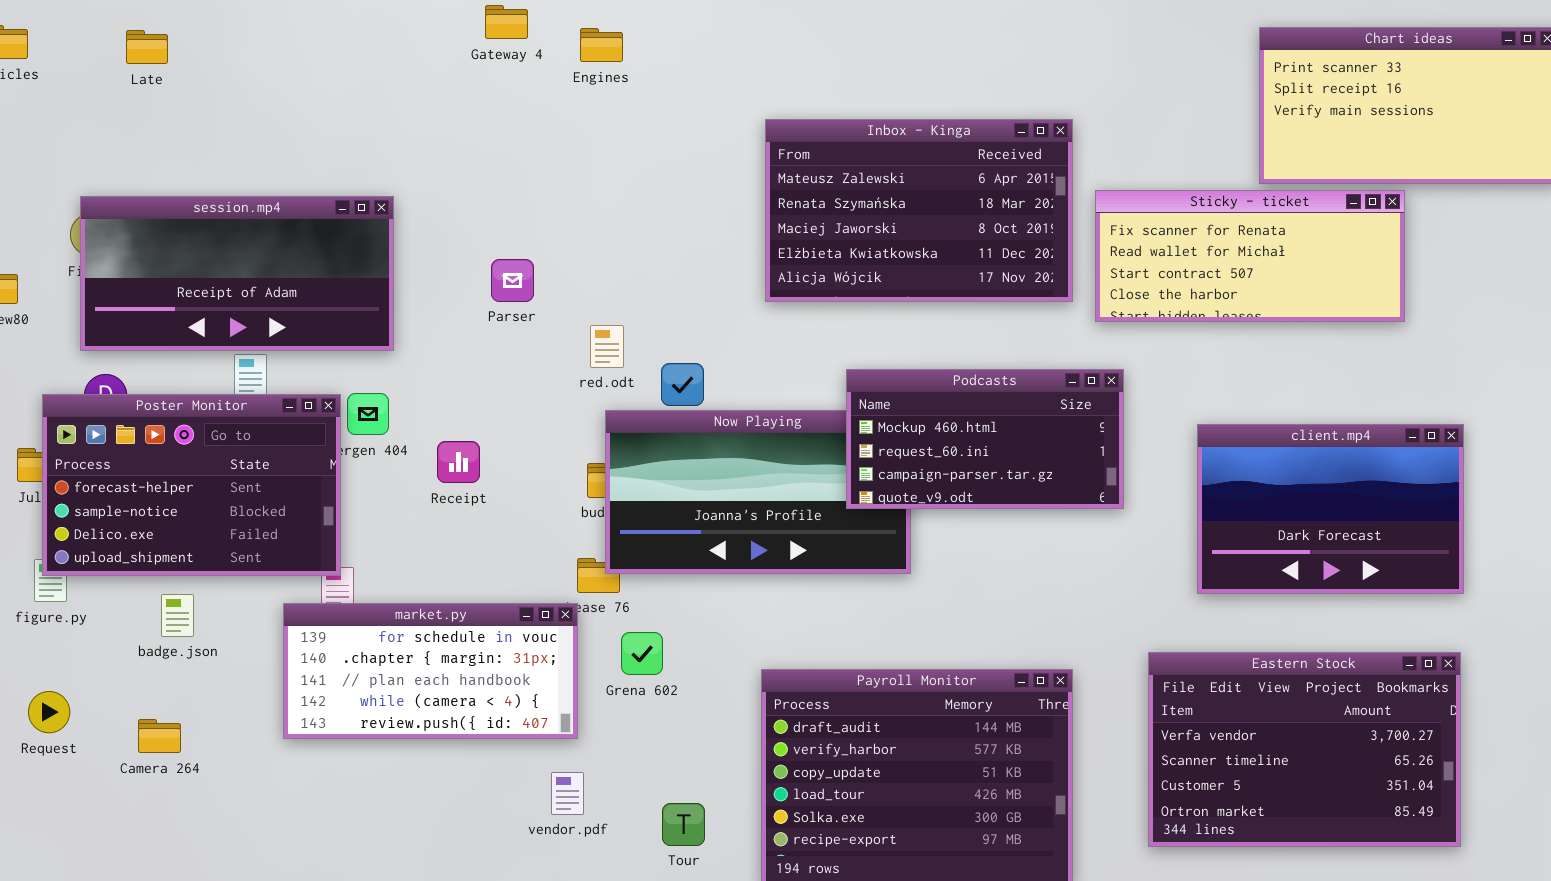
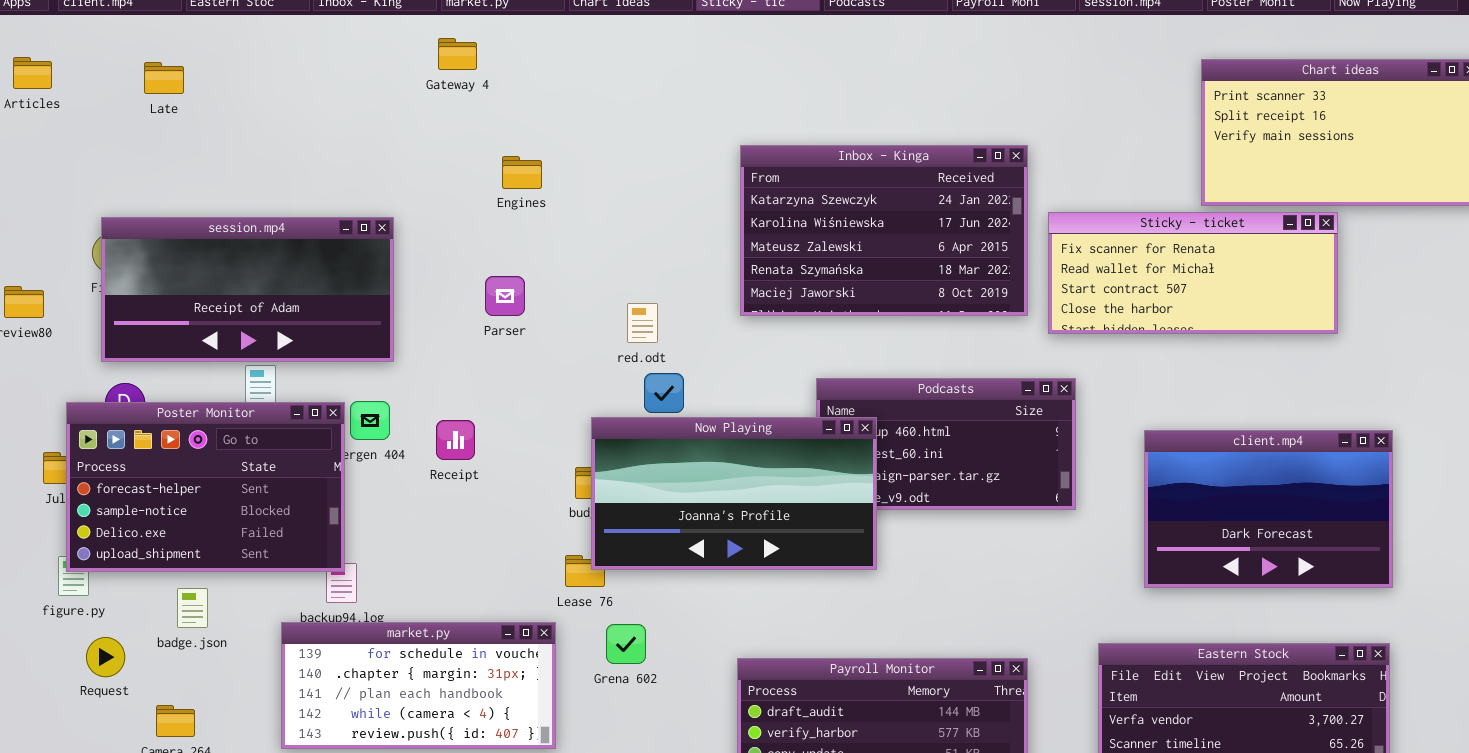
Gateway 4: [485,5,528,39] -> [438,38,477,70], moved
Engines: [580,28,623,62] -> [502,156,542,189], moved
Inbox - Kinga: [765,119,1073,302] -> [740,145,1028,316], scrolled up 2 rows
red.odt: [590,325,624,368] -> [627,303,658,343], moved
Now Playing: [605,410,911,574] -> [591,417,877,570], raised
Receipt: [437,441,480,483] -> [436,420,475,460], moved
market.py: [283,603,578,739] -> [281,622,556,749], moved
Request: [28,691,70,733] -> [86,637,125,677], moved

